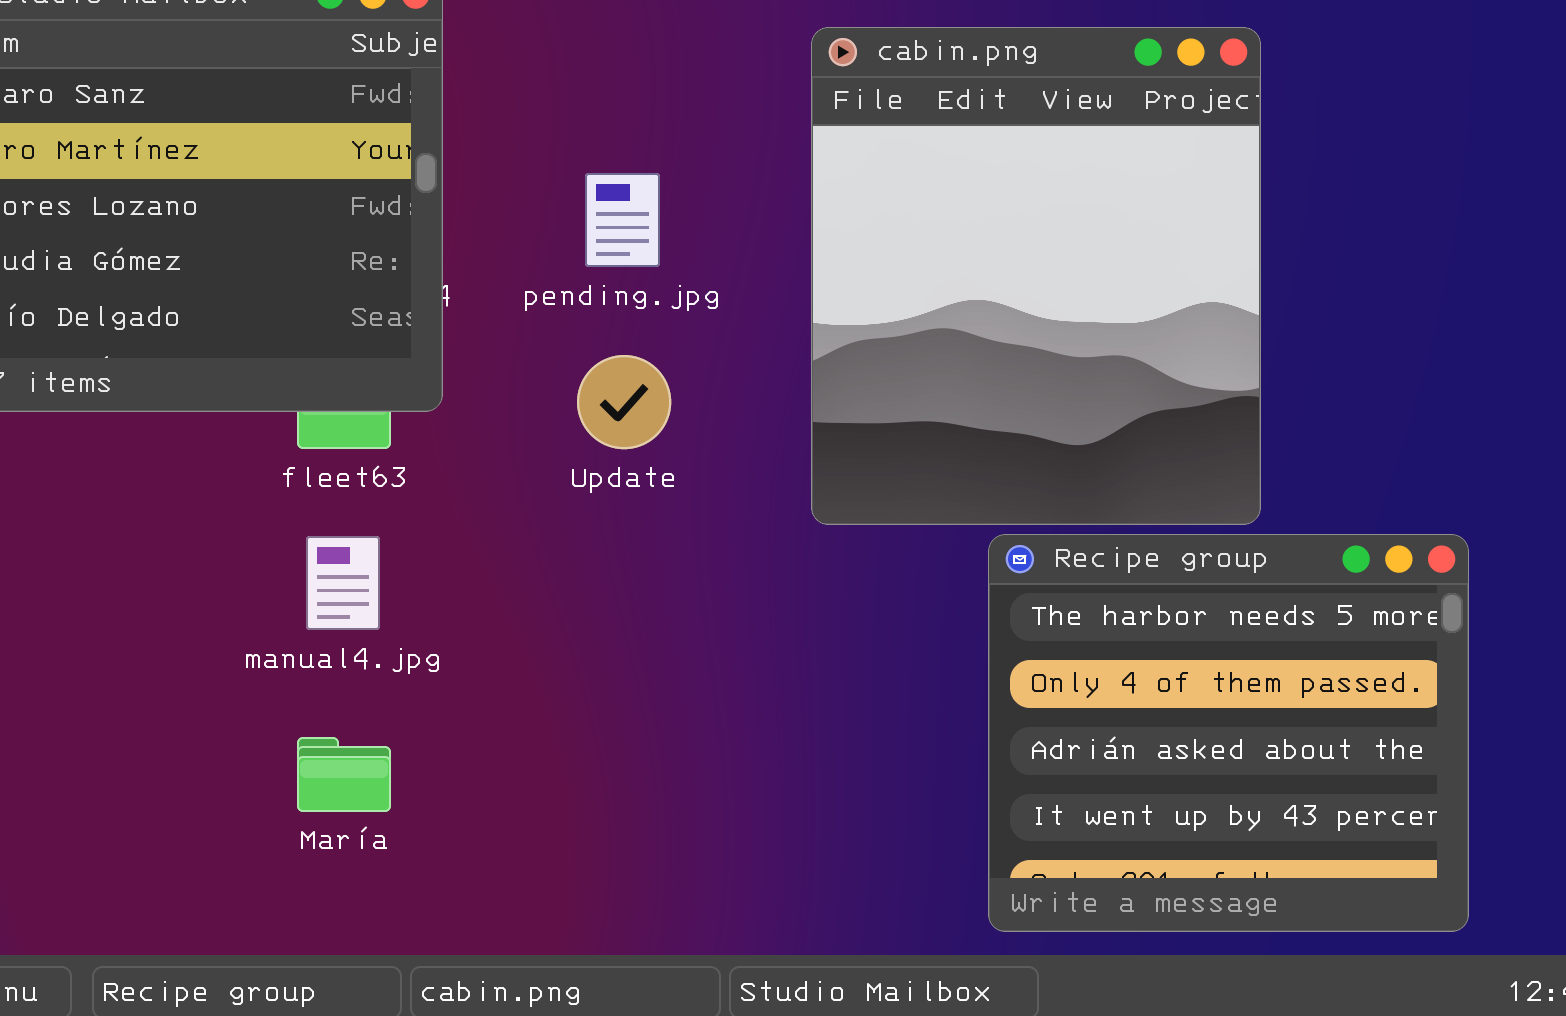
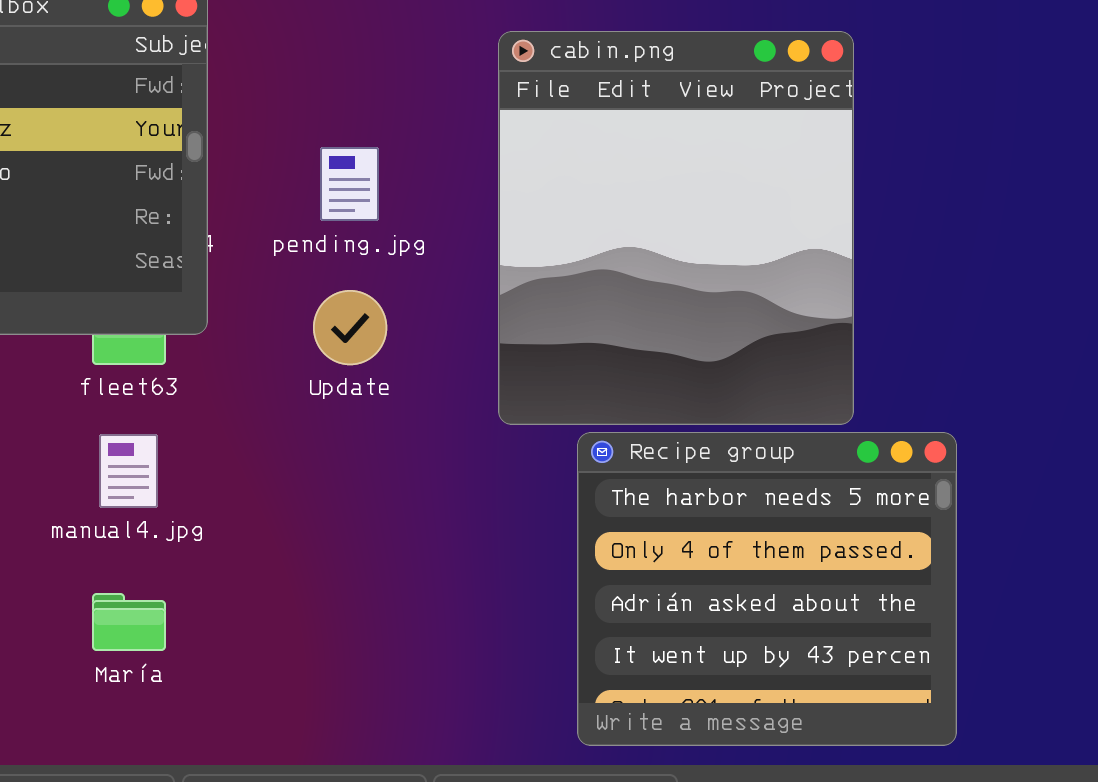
Recipe group: [988,534,1469,932] -> [577,432,957,746], moved

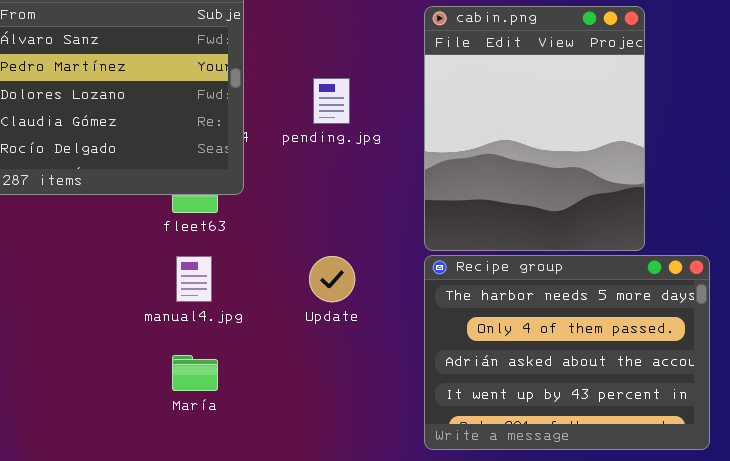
Update: [313,290,387,365] -> [309,256,355,302], moved
Recipe group: [577,432,957,746] -> [424,255,710,450], resized

